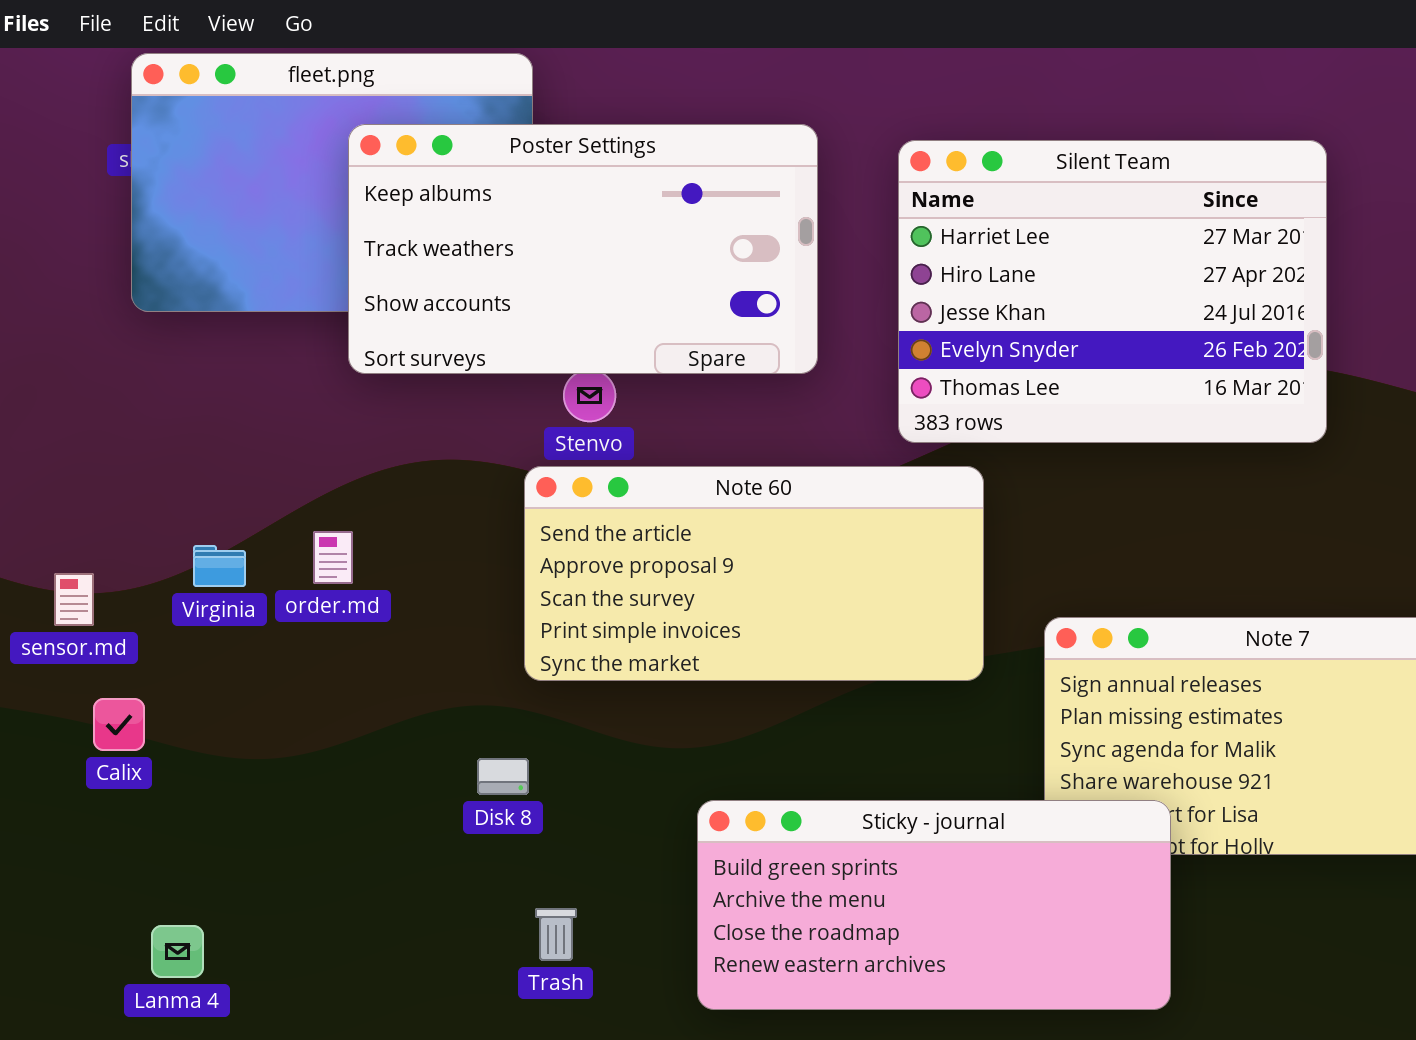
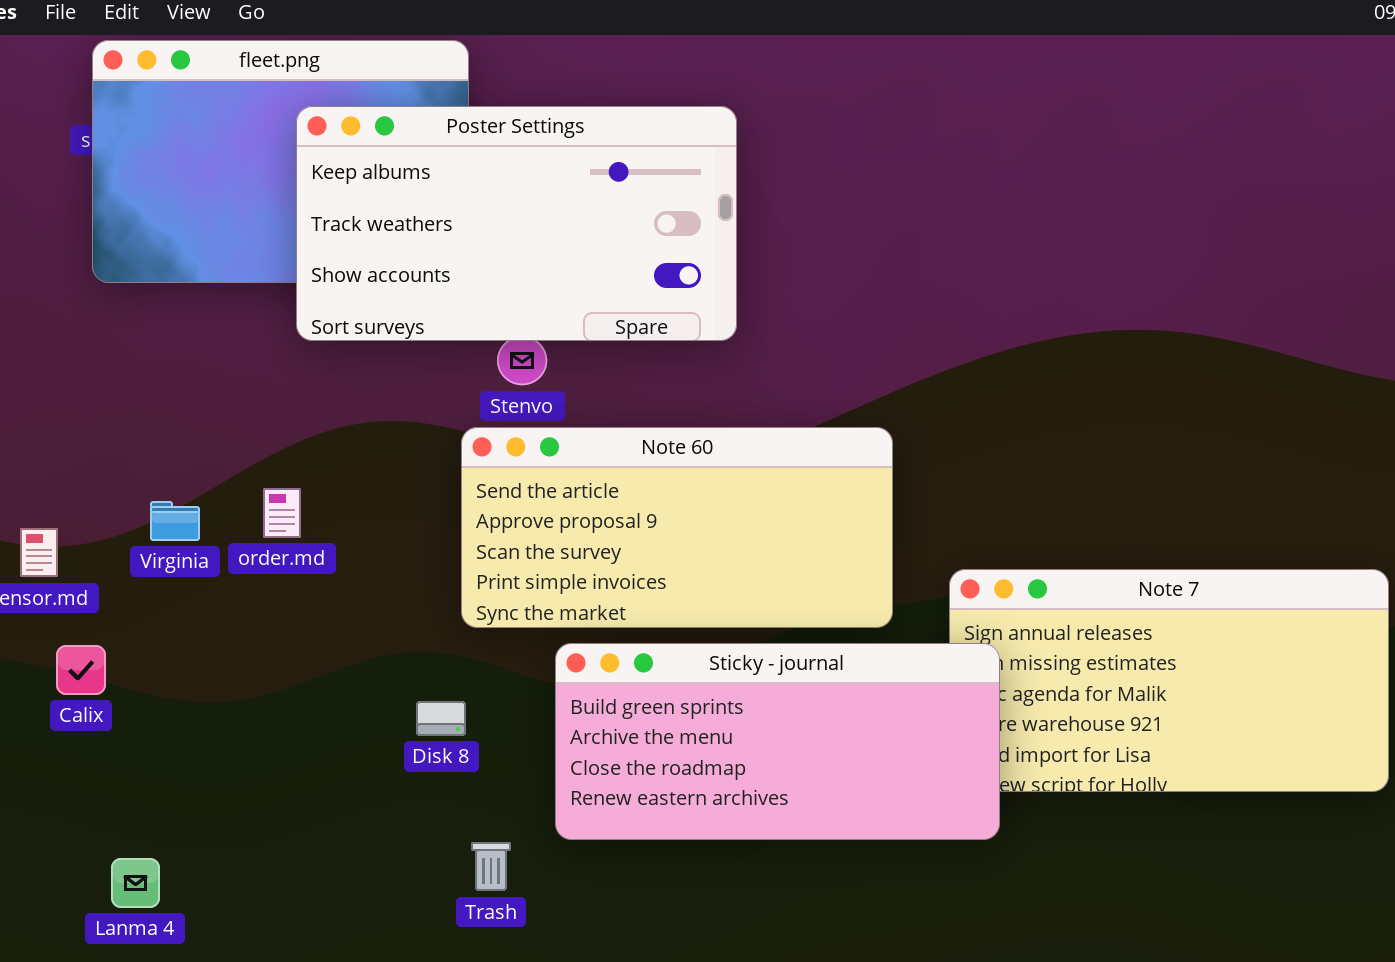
Silent Team: [898,140,1327,443] -> none, closed
Sticky - journal: [697,800,1171,1010] -> [555,643,1000,840], moved

